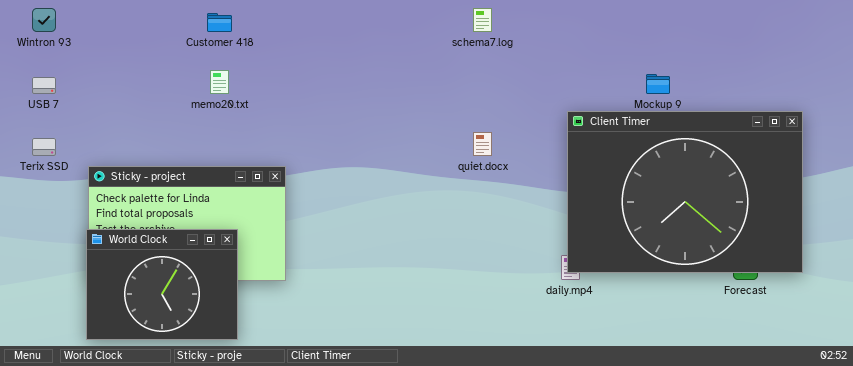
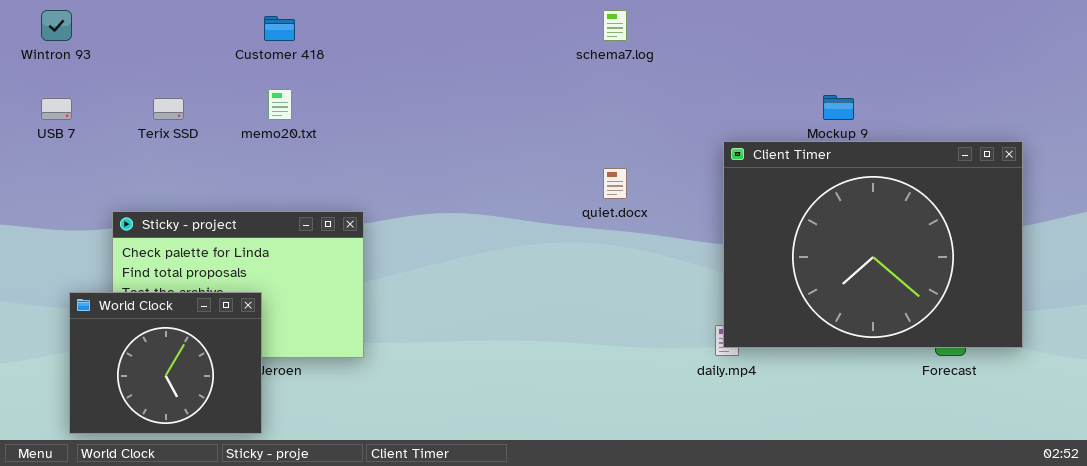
Terix SSD: [32,138,56,156] -> [153,98,184,120], moved
World Clock: [86,229,238,340] -> [69,292,262,434], moved

